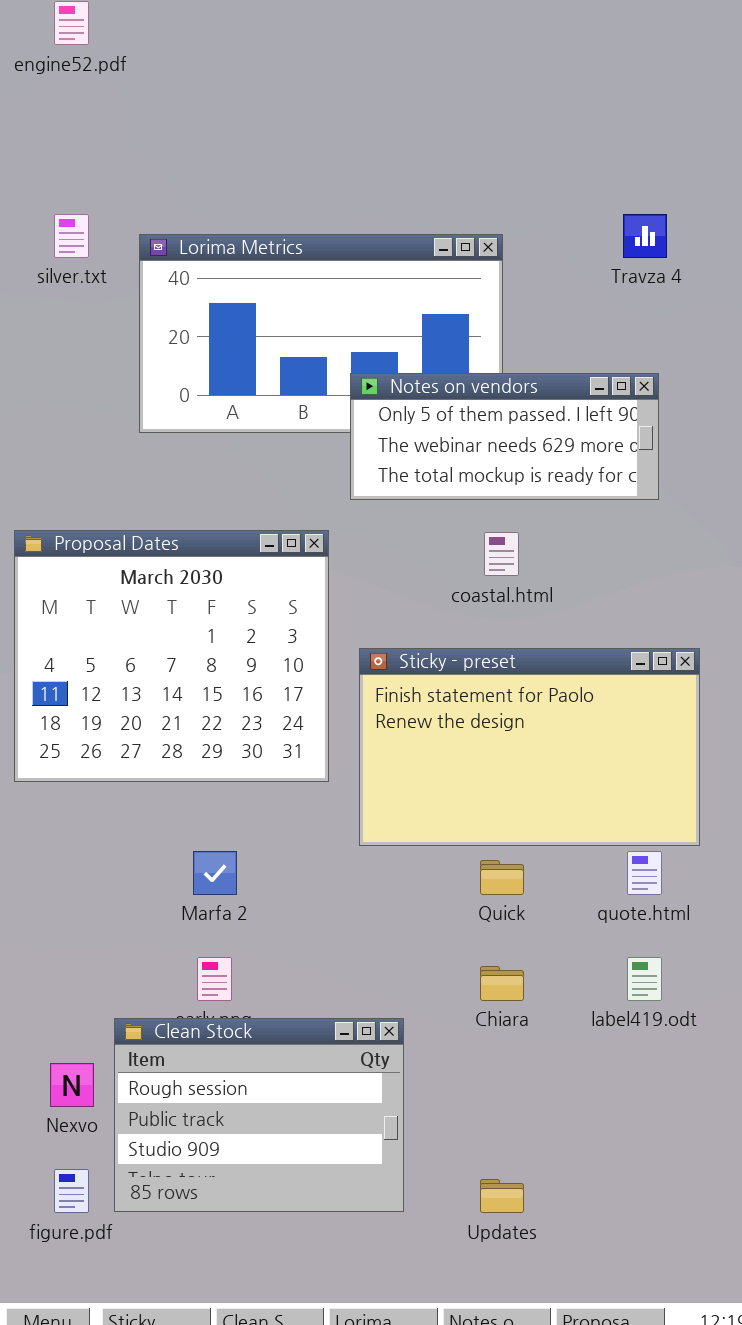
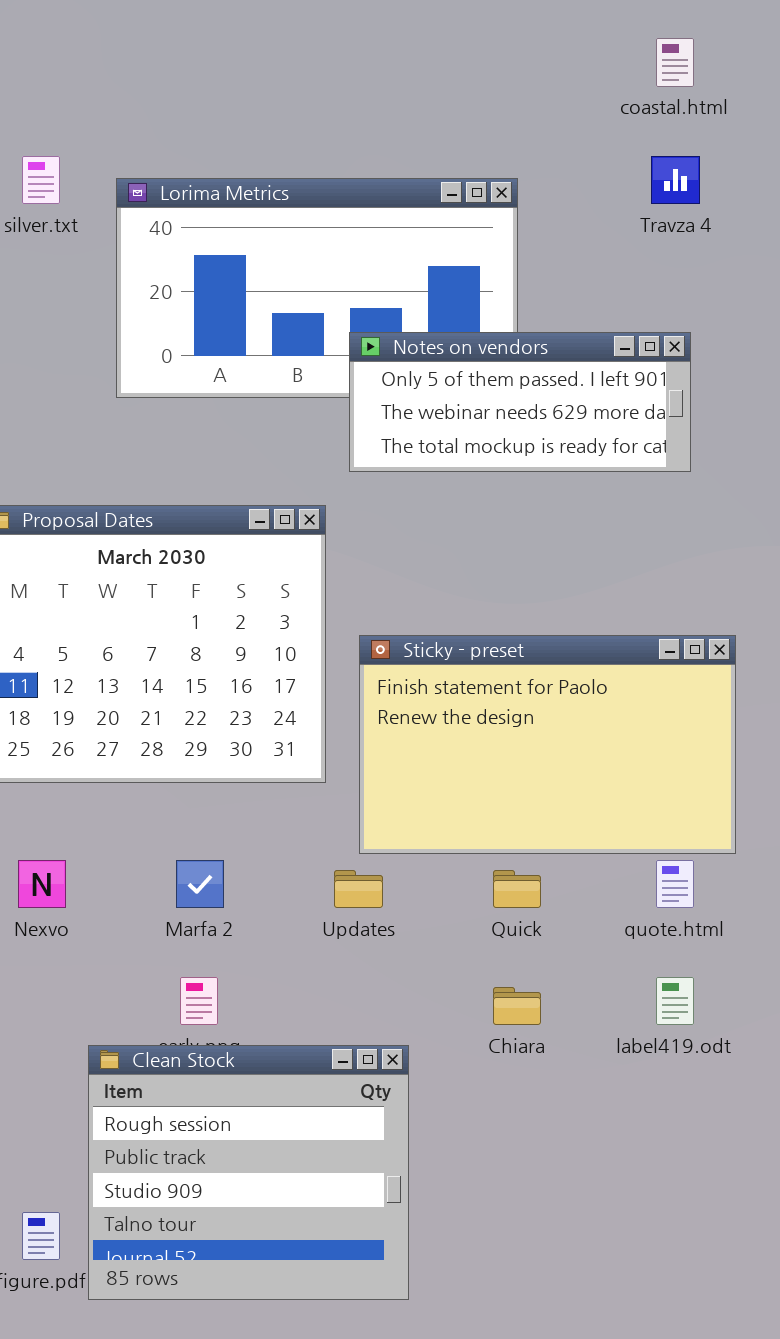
coastal.html: [484,532,519,576] -> [656,38,694,87], moved
Clean Stock: [114,1018,404,1212] -> [88,1045,409,1300], resized
Nexvo: [50,1063,94,1107] -> [18,860,66,908], moved
Updates: [480,1179,524,1213] -> [334,870,383,908], moved

